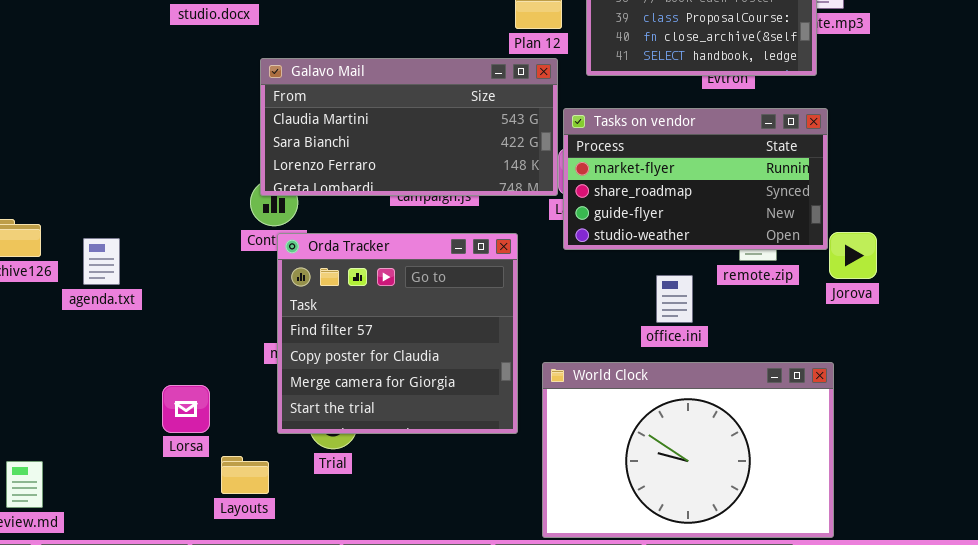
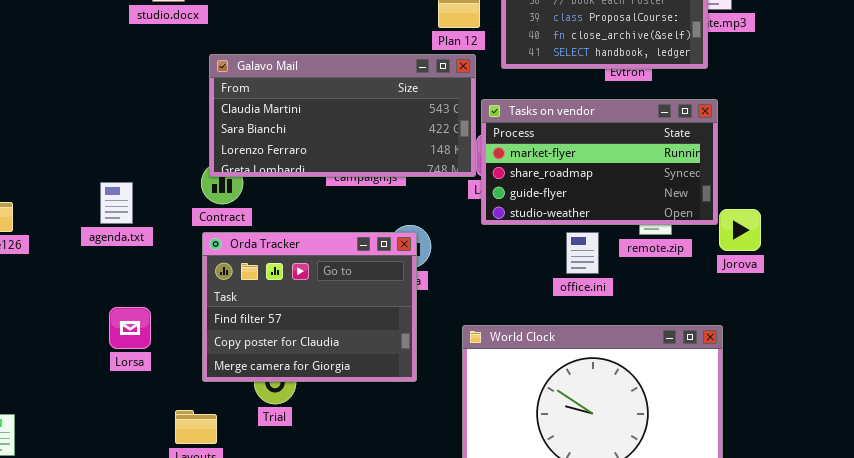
Orda Tracker: [277,233,518,434] -> [202,232,417,382], moved, resized
agenda.txt: [83,238,120,285] -> [100,182,133,224], moved
office.ini: [656,275,693,323] -> [566,232,599,274], moved
Lorsa: [162,385,210,433] -> [109,307,151,349], moved

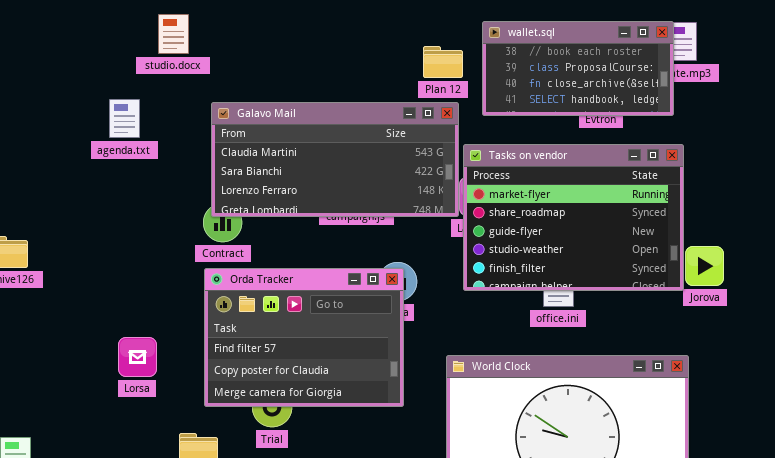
Tasks on vendor: [481,99,718,225] -> [463,144,684,291], resized
agenda.txt: [100,182,133,224] -> [109,99,140,138], moved

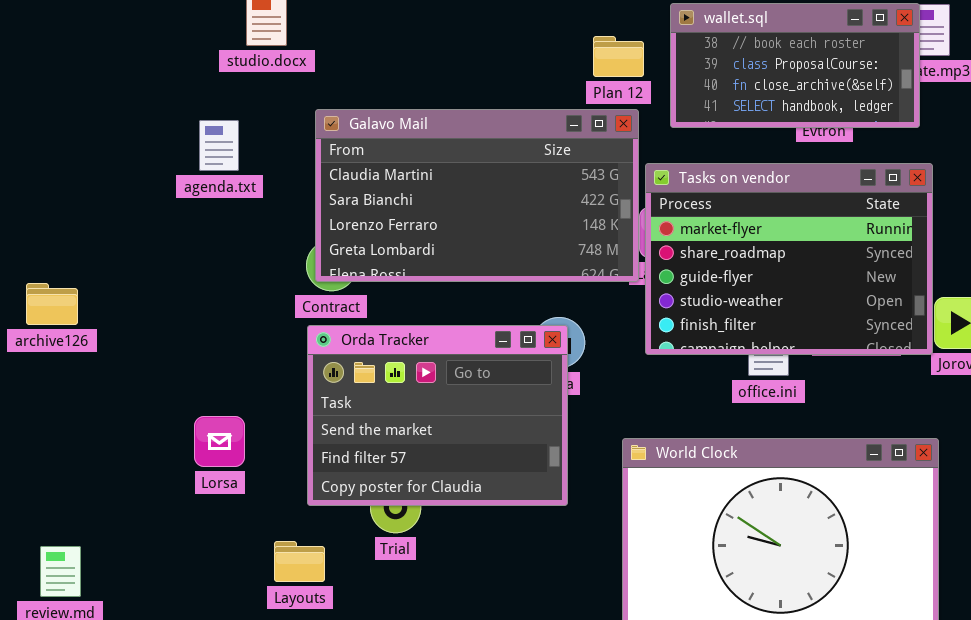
agenda.txt: [109,99,140,138] -> [199,120,239,171], moved
Galavo Mail: [211,102,459,217] -> [315,109,639,282], resized
Orda Tracker: [204,268,404,407] -> [307,325,568,506], scrolled up 1 row

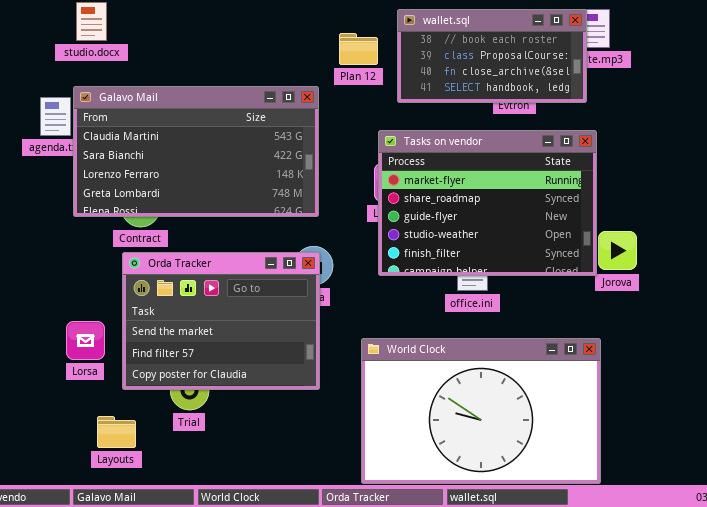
Galavo Mail: [315,109,639,282] -> [73,86,319,217], moved
Lorsa: [194,416,245,467] -> [66,321,105,360], moved

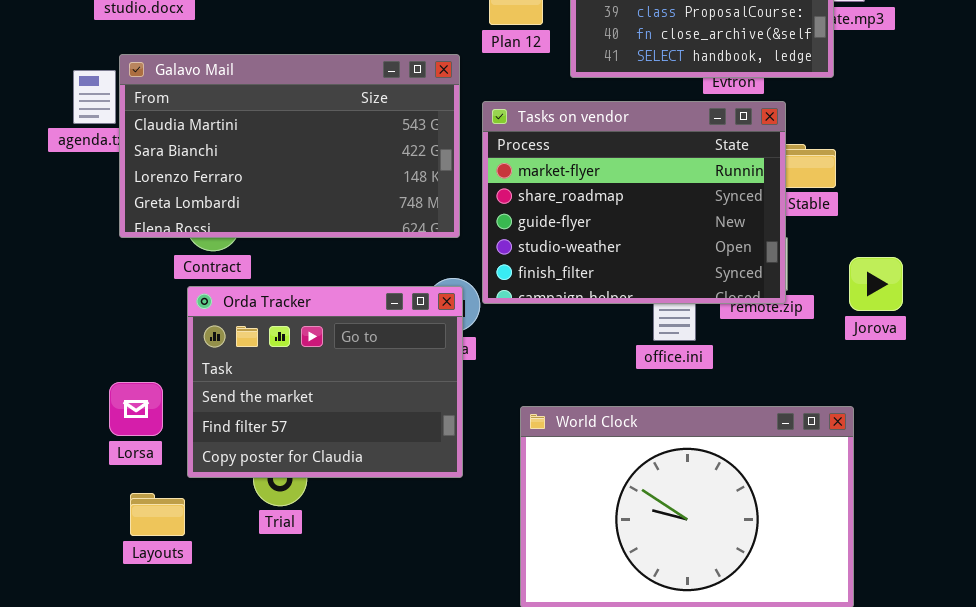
Tasks on vendor: [378,130,597,276] -> [482,101,786,304], moved
Layouts: [97,416,136,448] -> [130,493,185,536], moved

